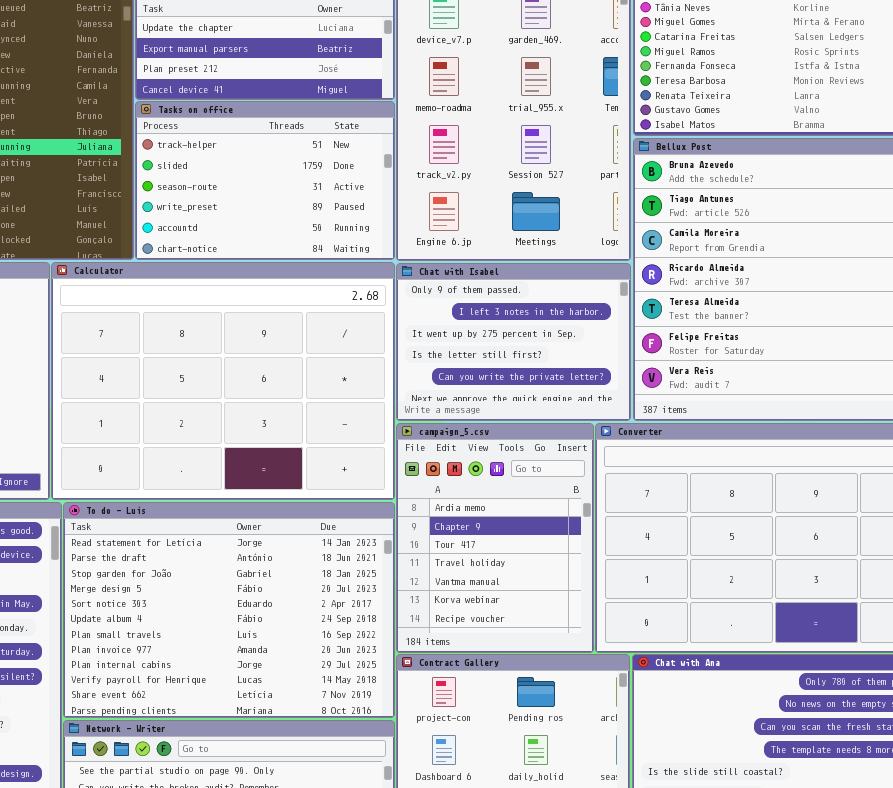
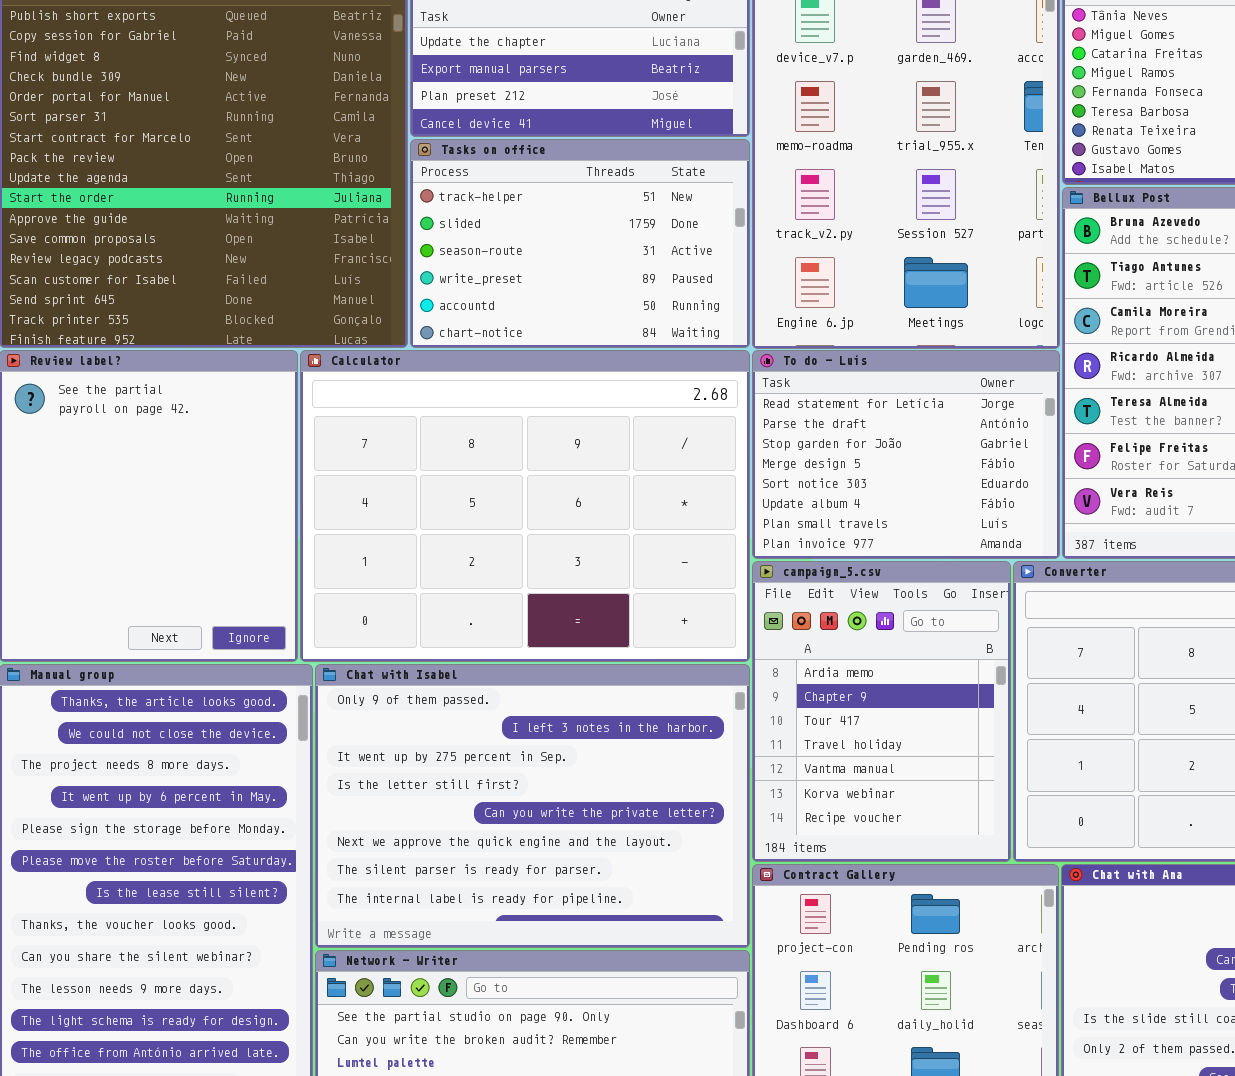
Chat with Isabel: [396,263,631,421] -> [315,664,750,948], moved, resized
To do - Luís: [63,502,395,718] -> [752,350,1060,559], moved, resized

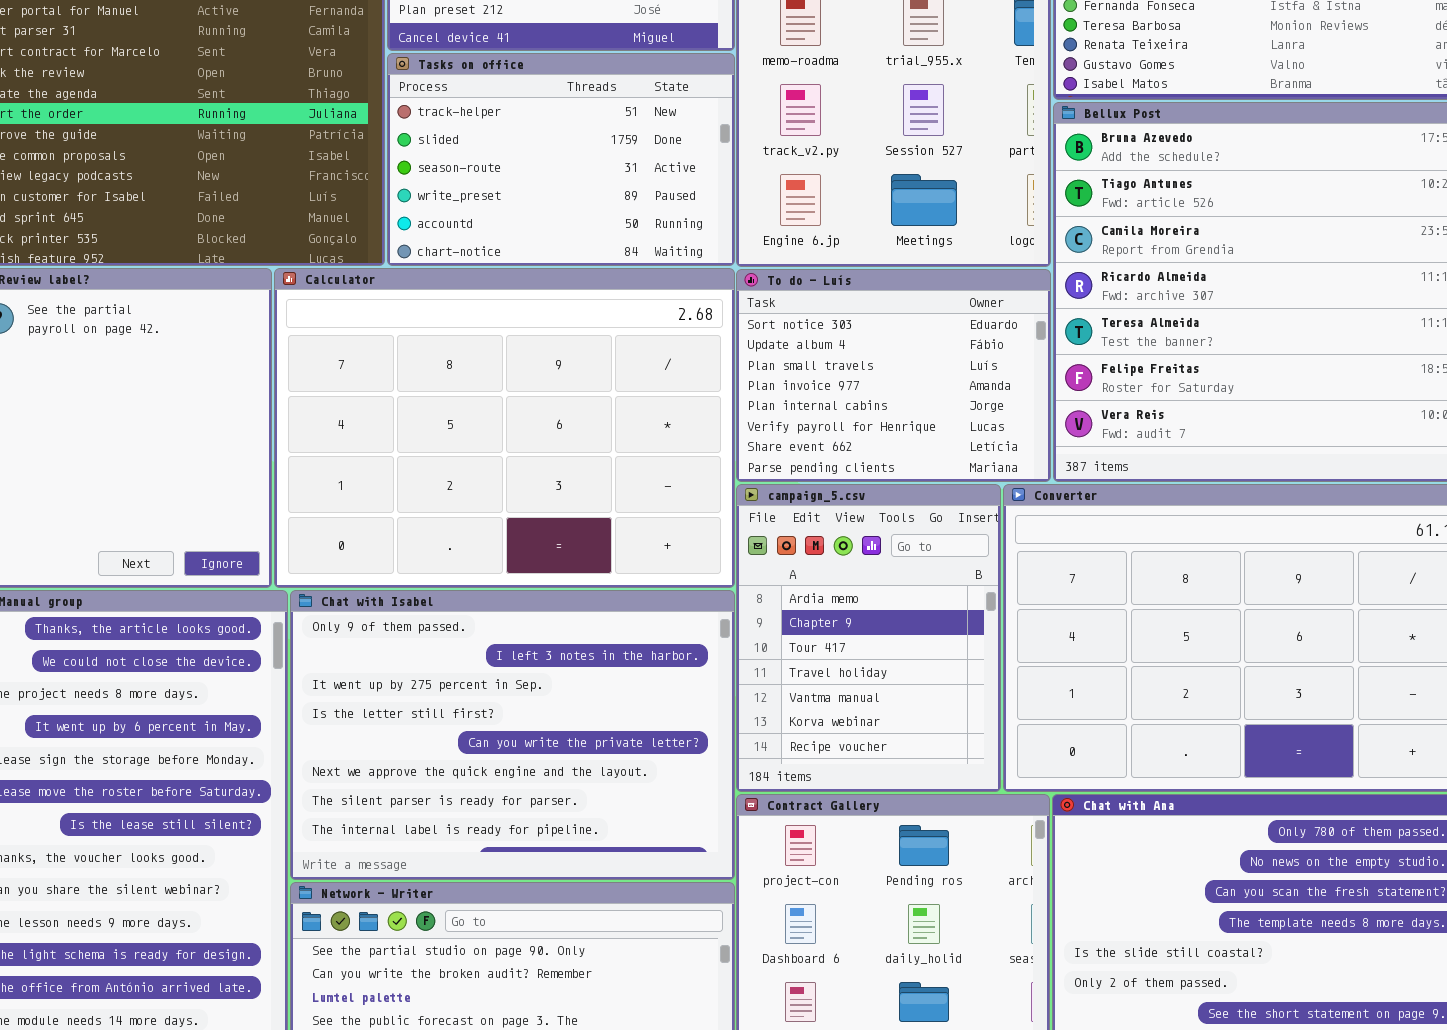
To do - Luís: [752,350,1060,559] -> [736,269,1051,482], scrolled down 4 rows

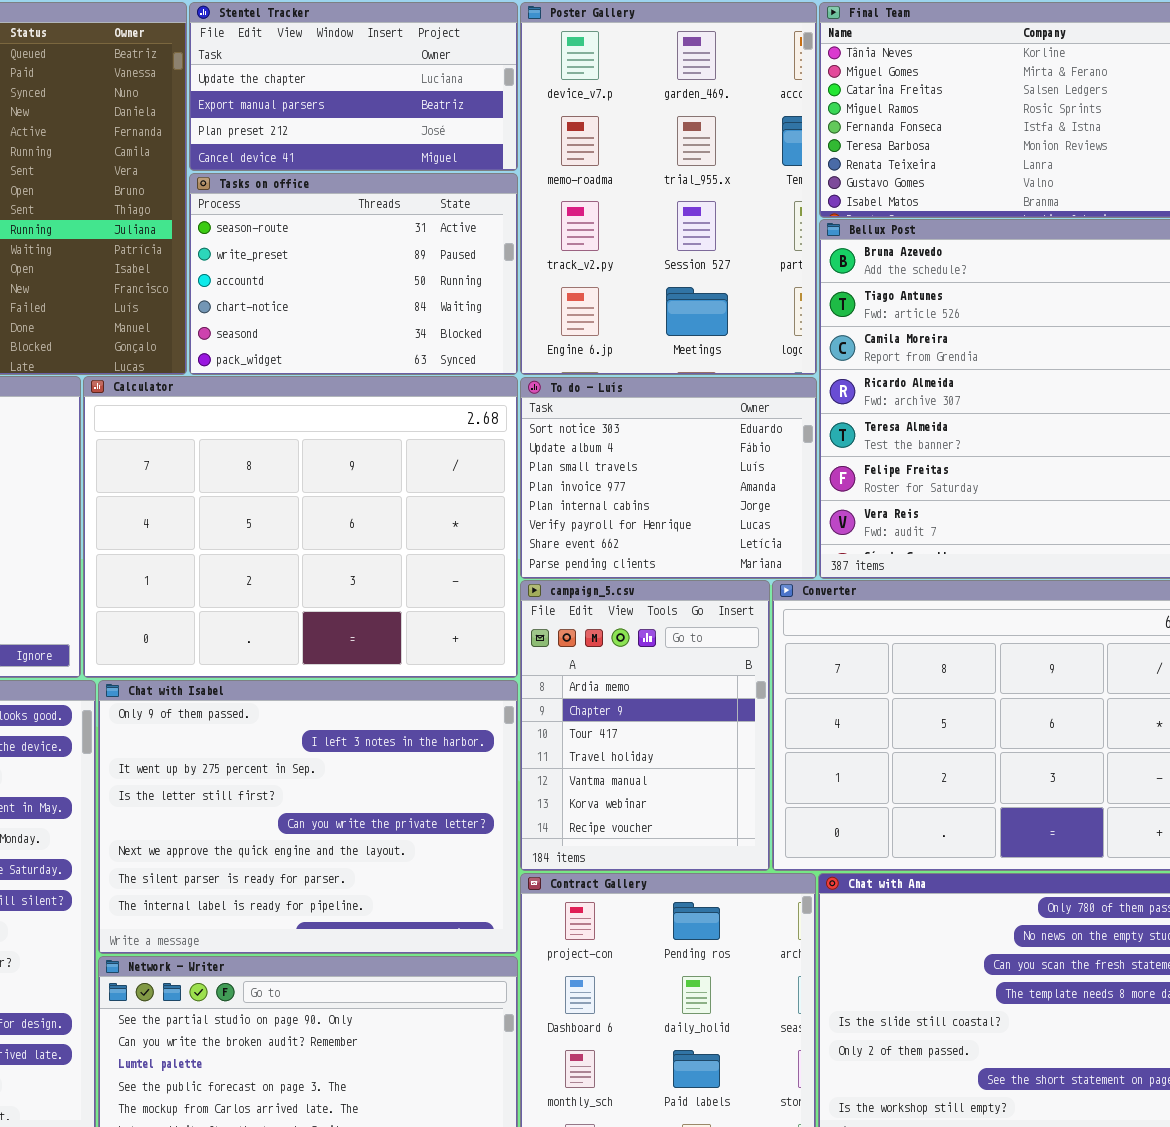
Tasks on office: [387,53,735,266] -> [189,173,518,375], scrolled down 2 rows

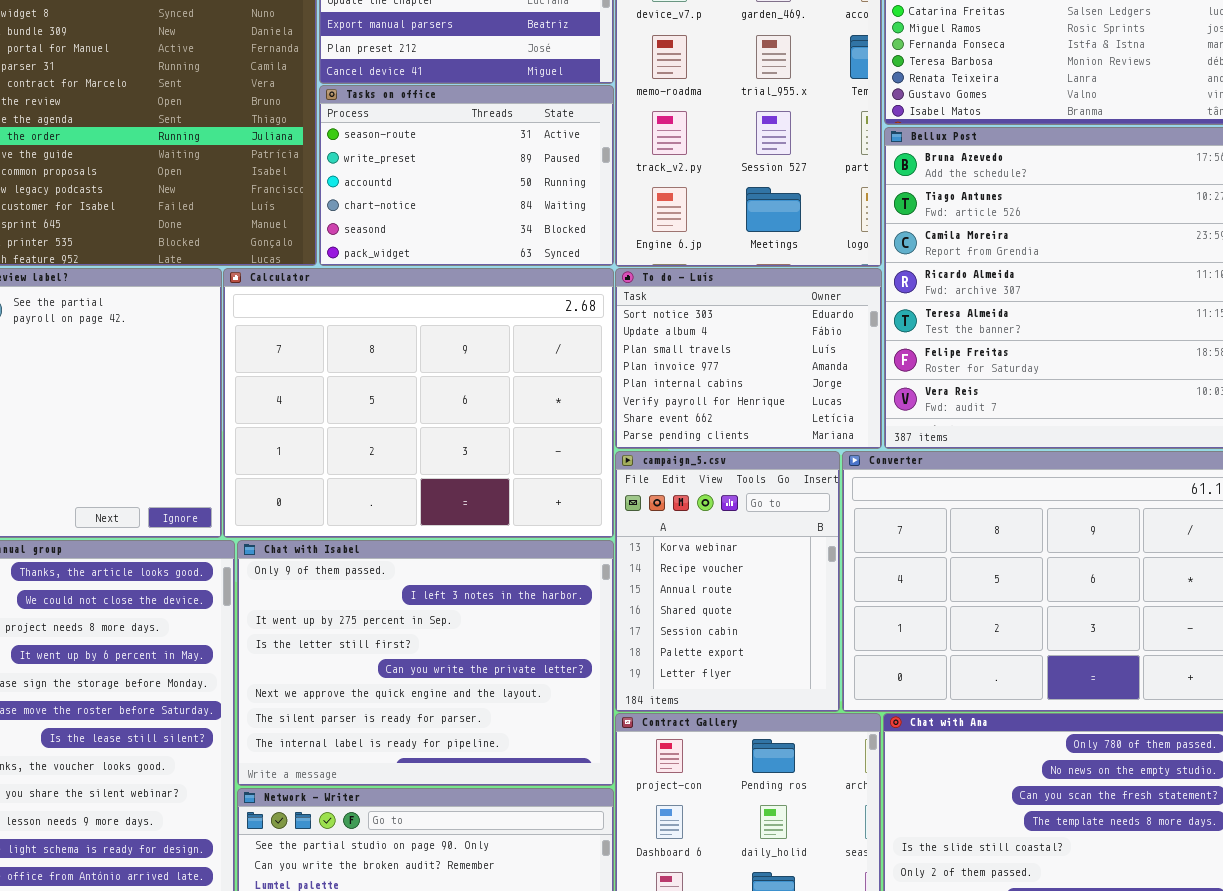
campaign_5.csv: [520,580,770,871] -> [615,451,840,712], scrolled down 5 rows

